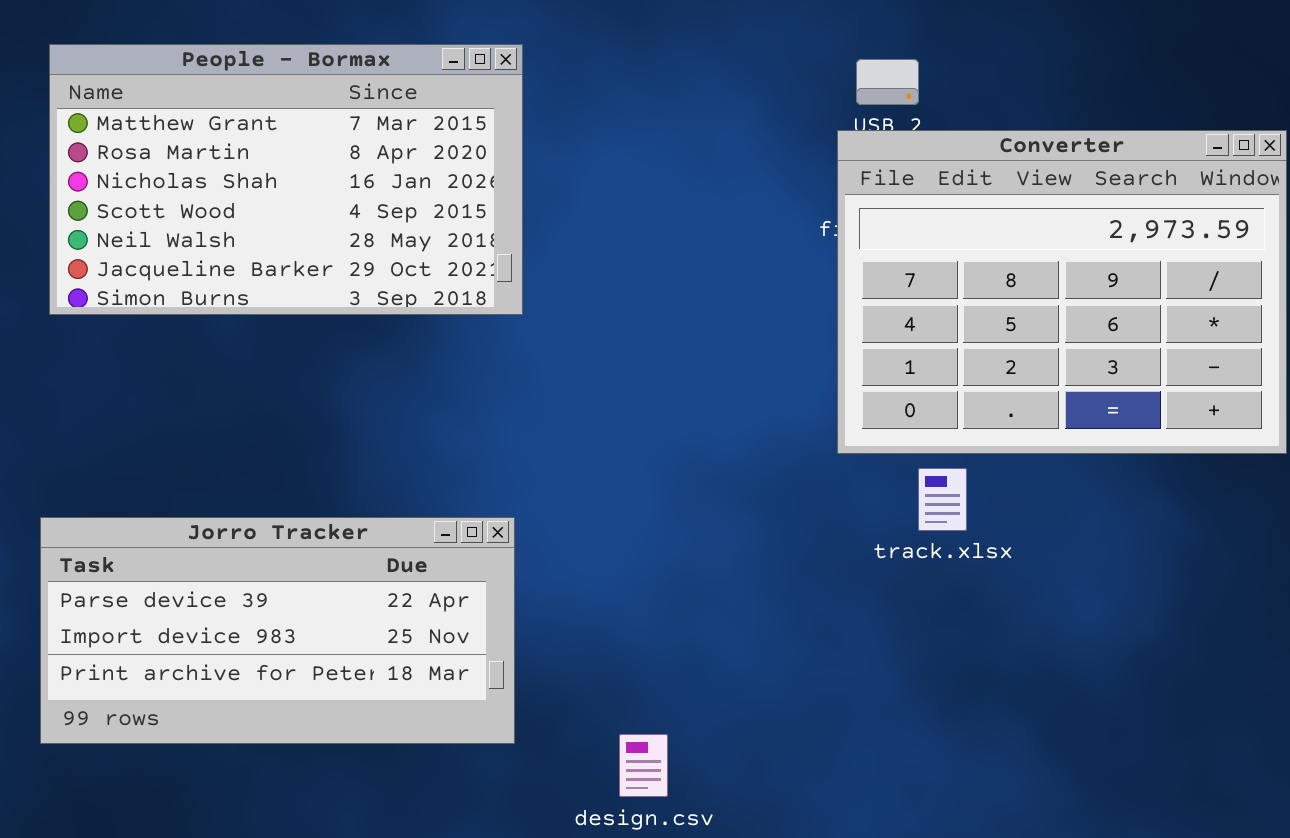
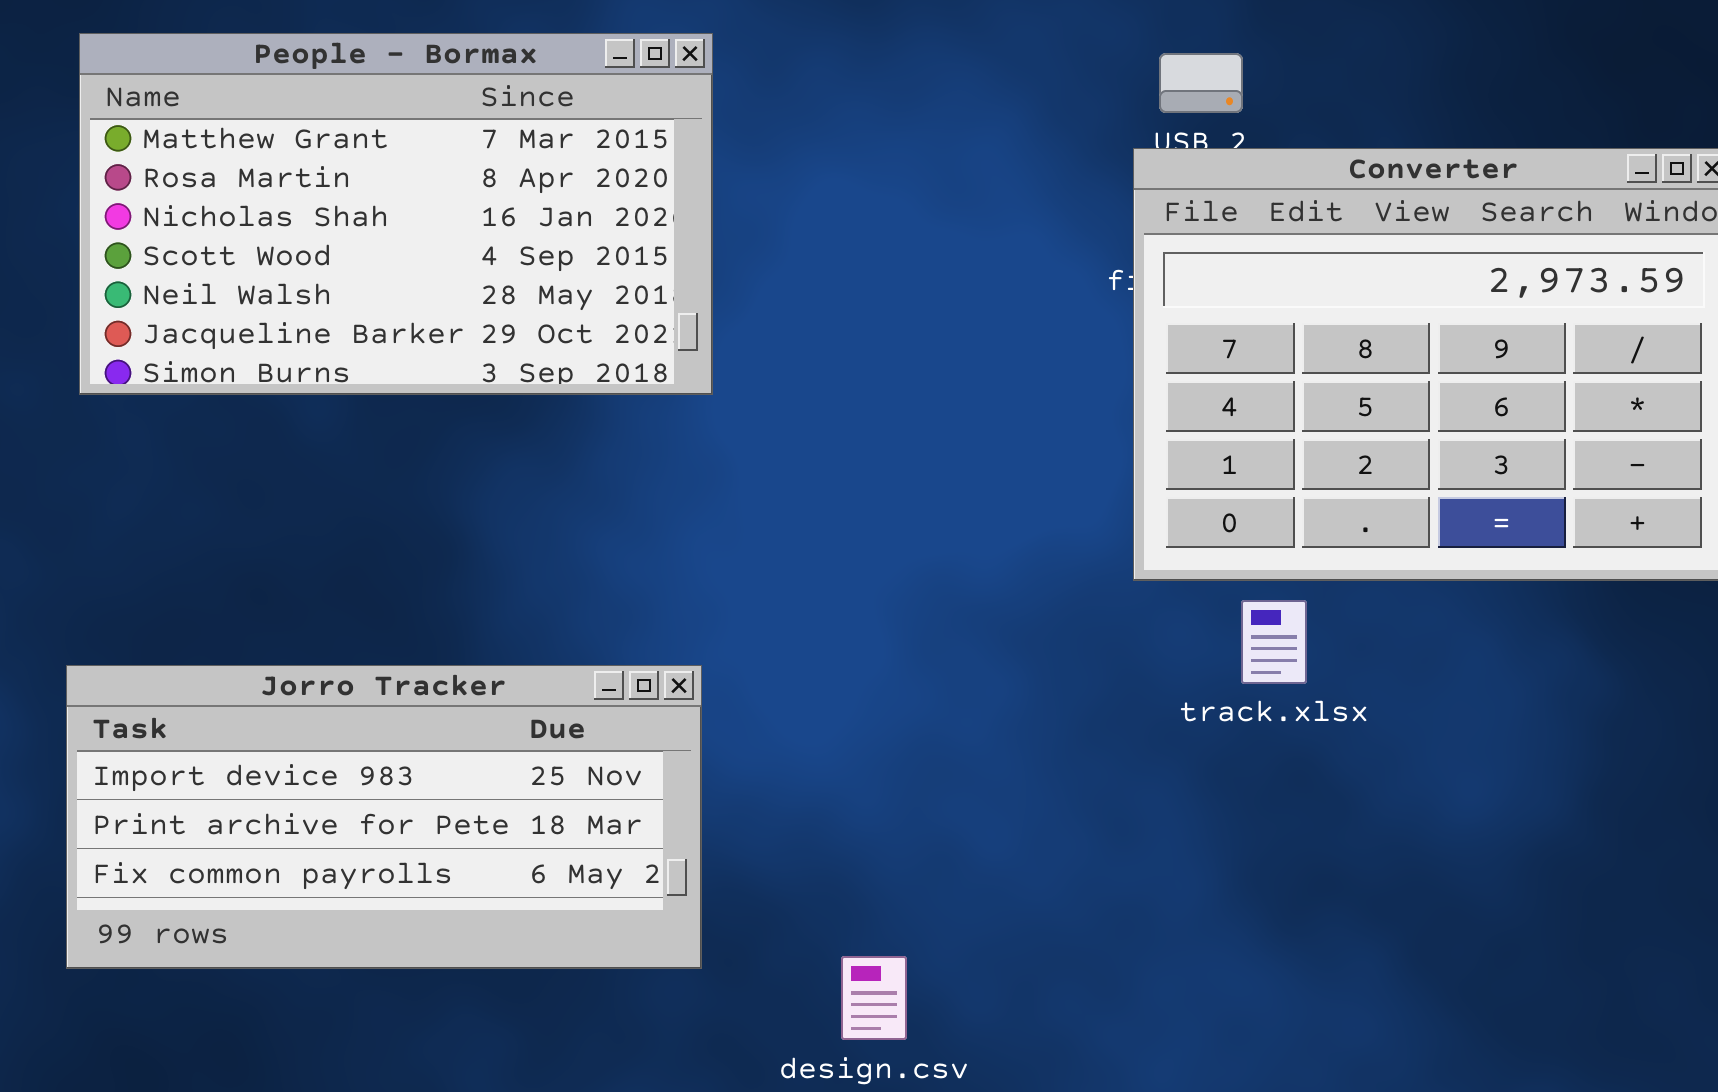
Jorro Tracker: [40,517,515,744] -> [66,665,702,969], scrolled down 1 row

